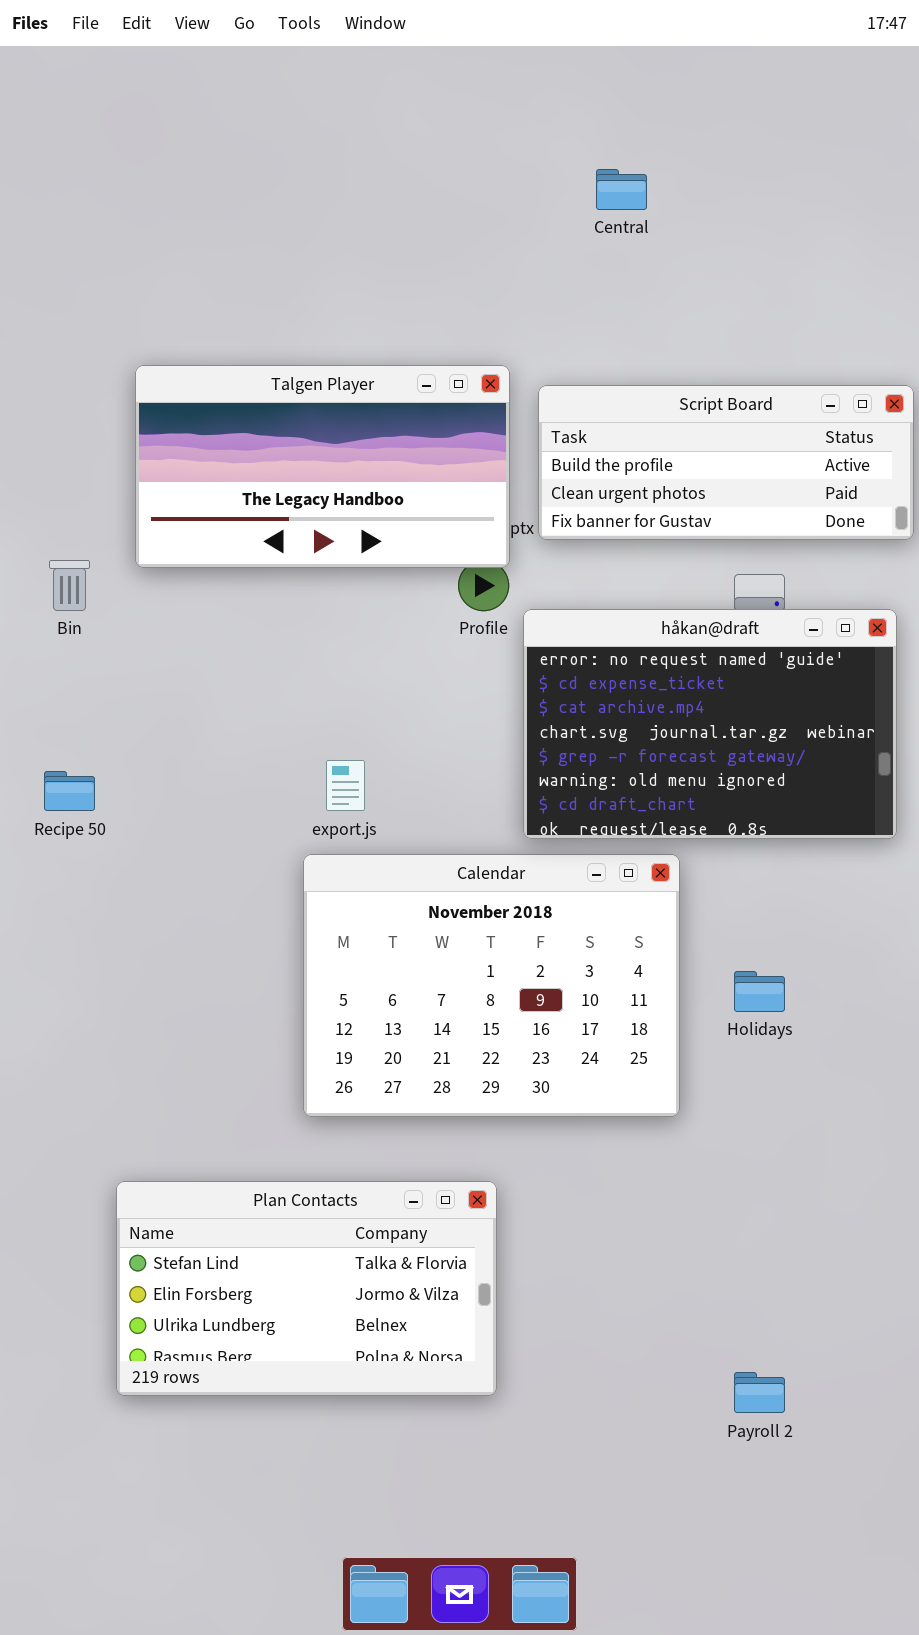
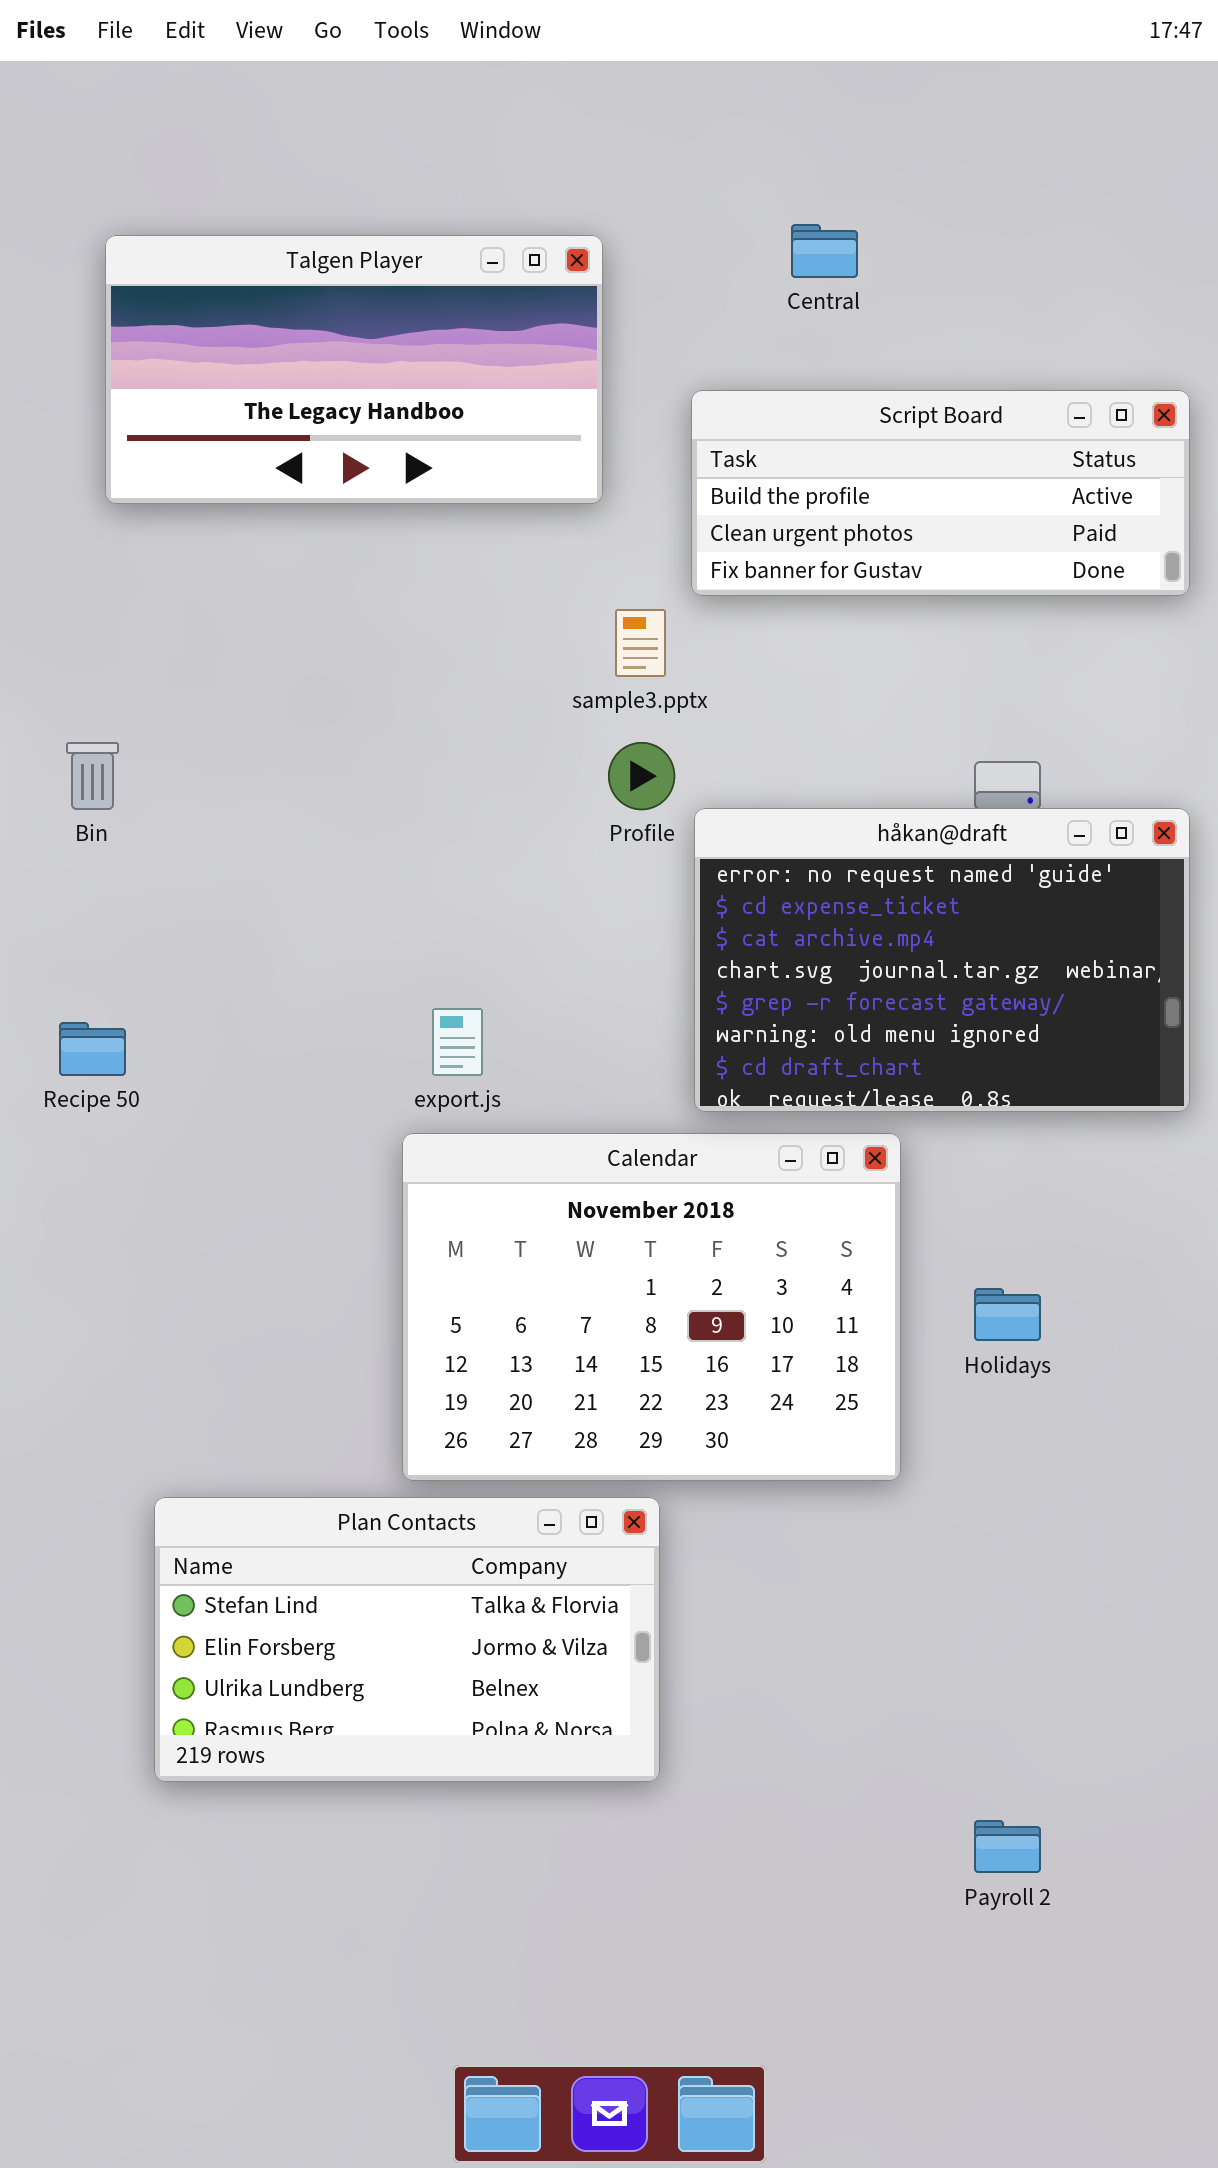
Talgen Player: [135,365,510,568] -> [105,235,603,504], moved
Script Board: [538,385,914,540] -> [691,390,1190,596], moved
Plan Contacts: [116,1181,497,1396] -> [154,1497,660,1782], moved

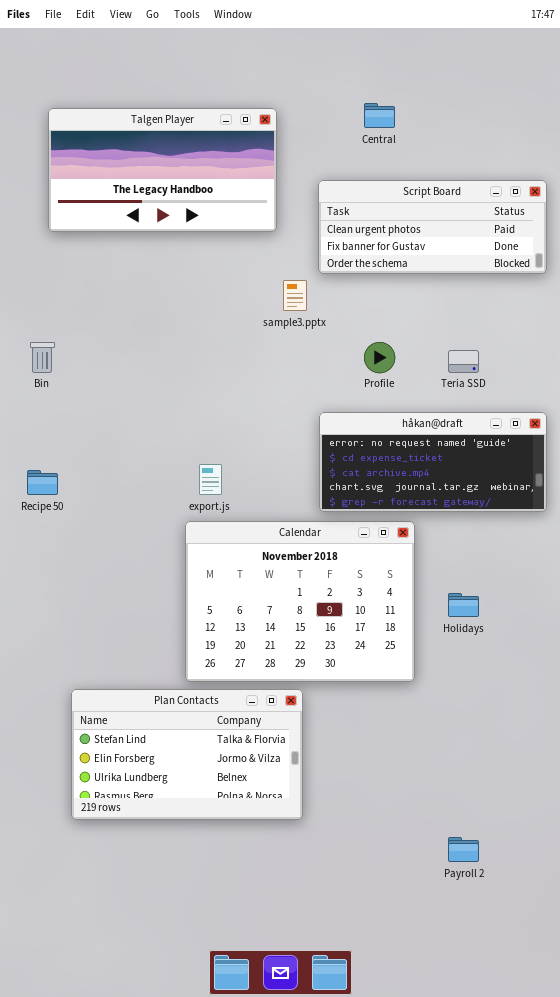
Script Board: [691,390,1190,596] -> [318,180,547,274], scrolled down 1 row
Profile: [608,742,675,810] -> [364,342,395,373], moved
håkan@draft: [694,808,1190,1112] -> [319,412,547,512], resized

